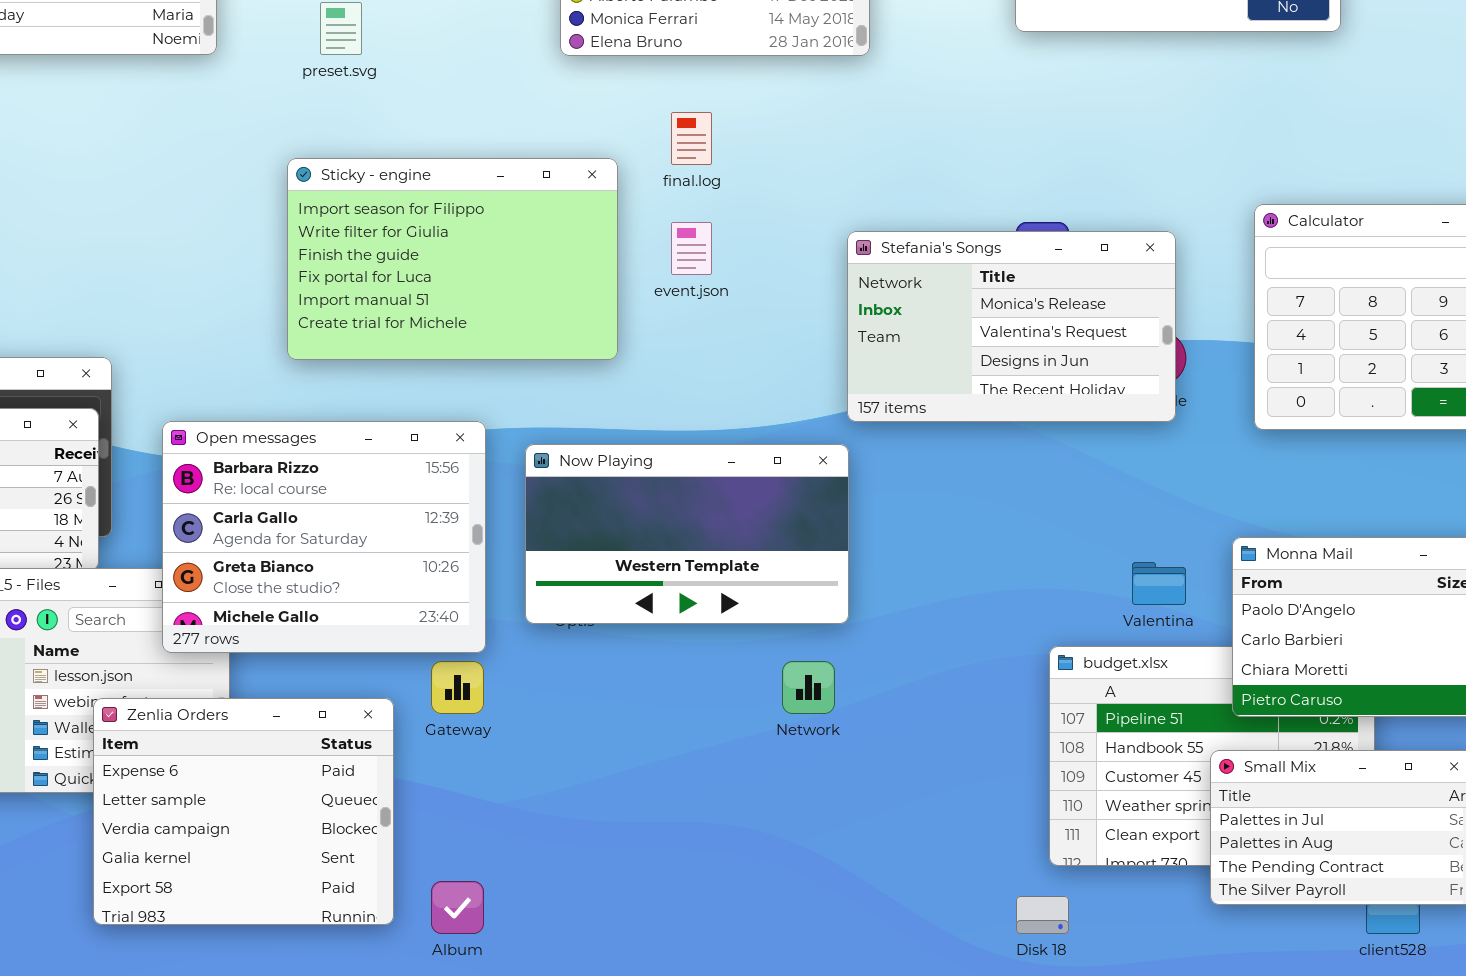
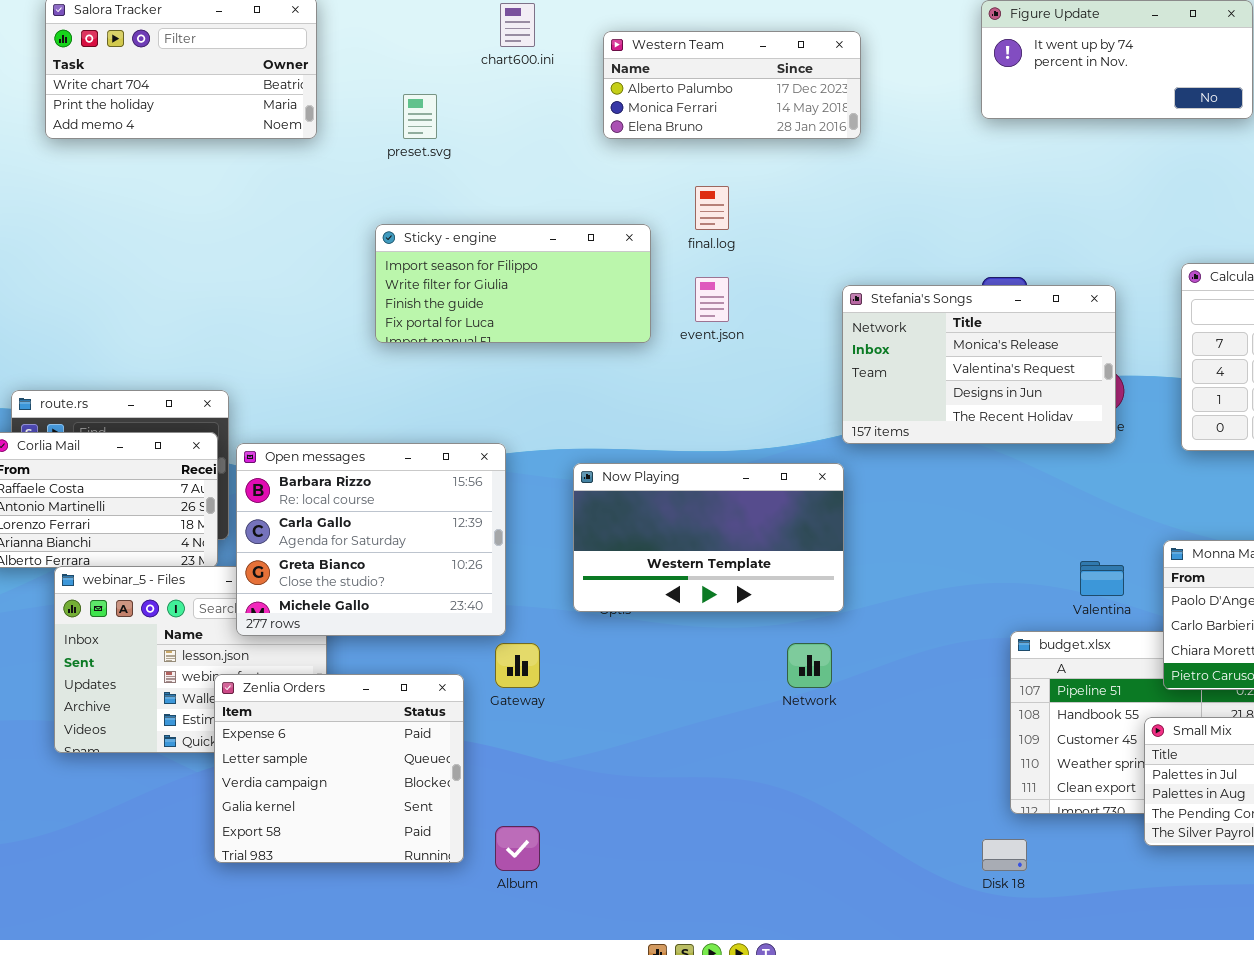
Sticky - engine: [287,158,618,360] -> [375,224,651,343], resized
Open messages: [162,421,486,653] -> [236,443,506,636], moved

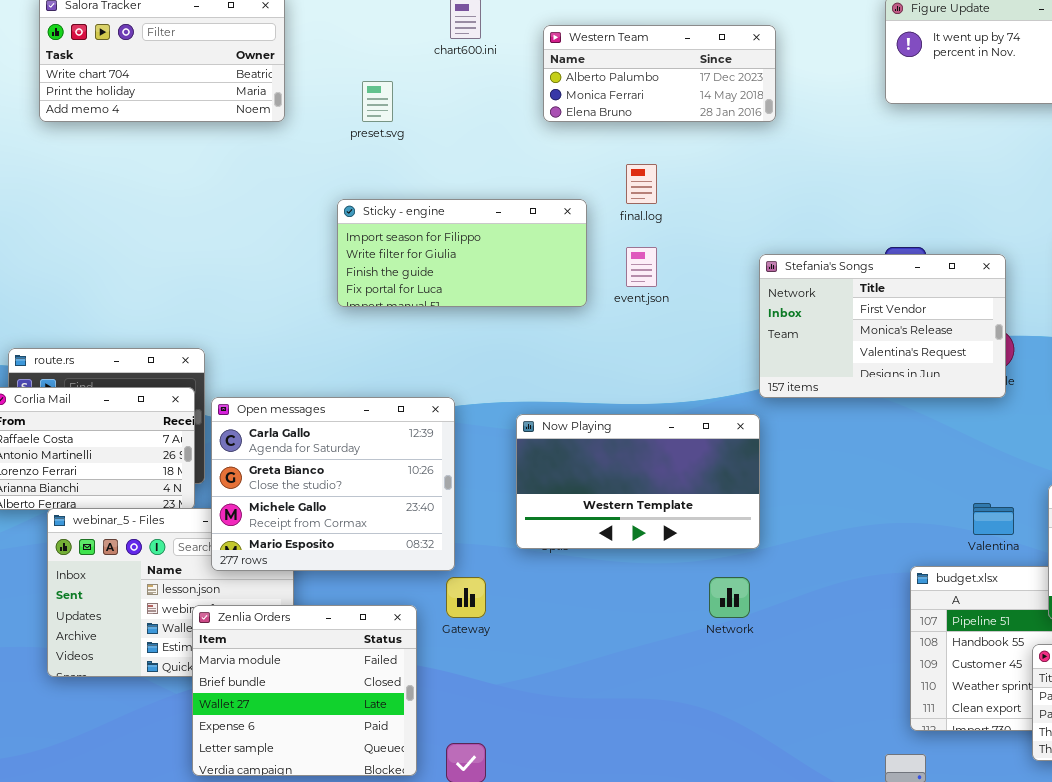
Stefania's Songs: [842,285,1116,444] -> [759,254,1006,398], scrolled up 1 row
Open messages: [236,443,506,636] -> [211,397,455,571], scrolled down 1 row
Zenlia Orders: [214,674,464,863] -> [192,605,417,776], scrolled up 3 rows

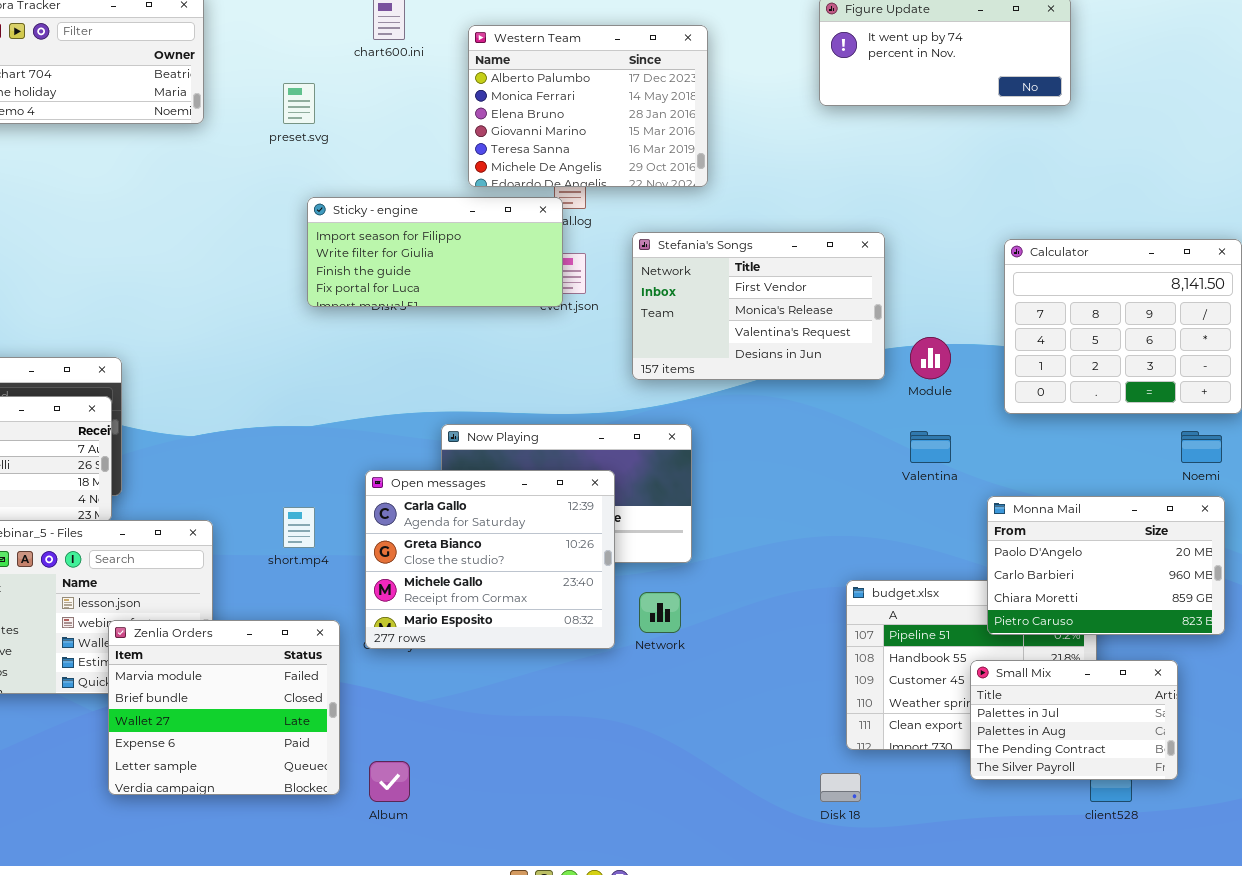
Western Team: [543,25,776,122] -> [468,25,708,187], resized
Sticky - engine: [337,199,587,307] -> [307,197,563,307], moved
Stefania's Songs: [759,254,1006,398] -> [632,232,885,380], moved
Open messages: [211,397,455,571] -> [365,470,615,649], moved
Valentina: [973,503,1014,535] -> [910,431,951,463], moved

